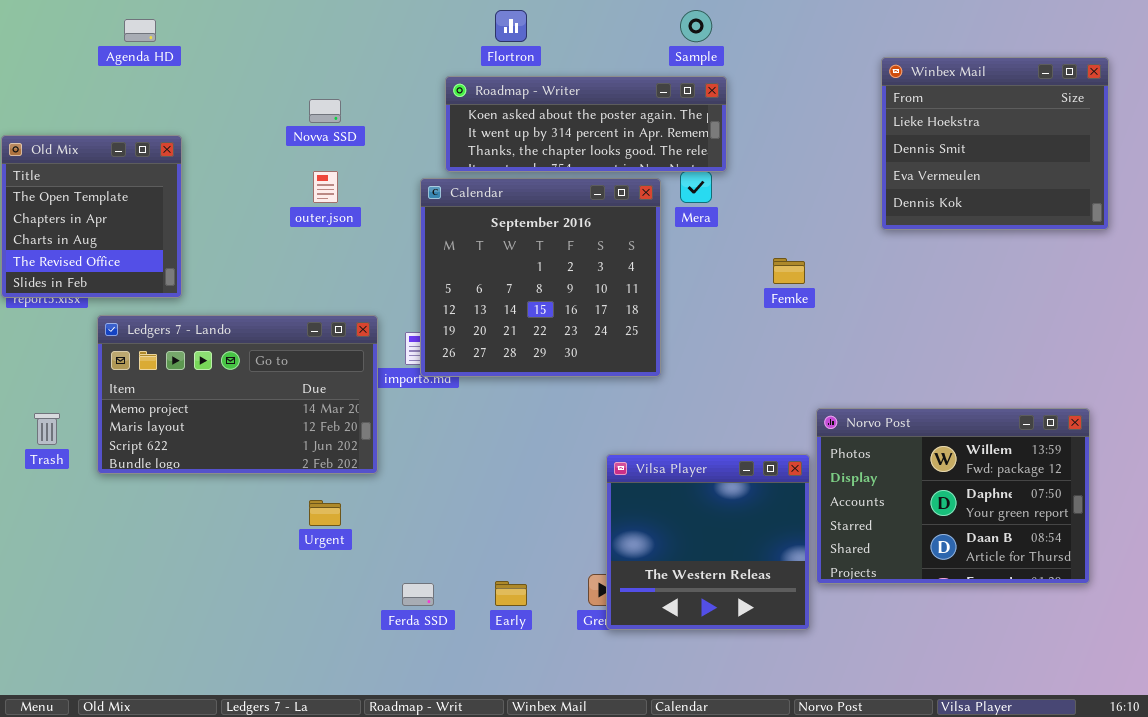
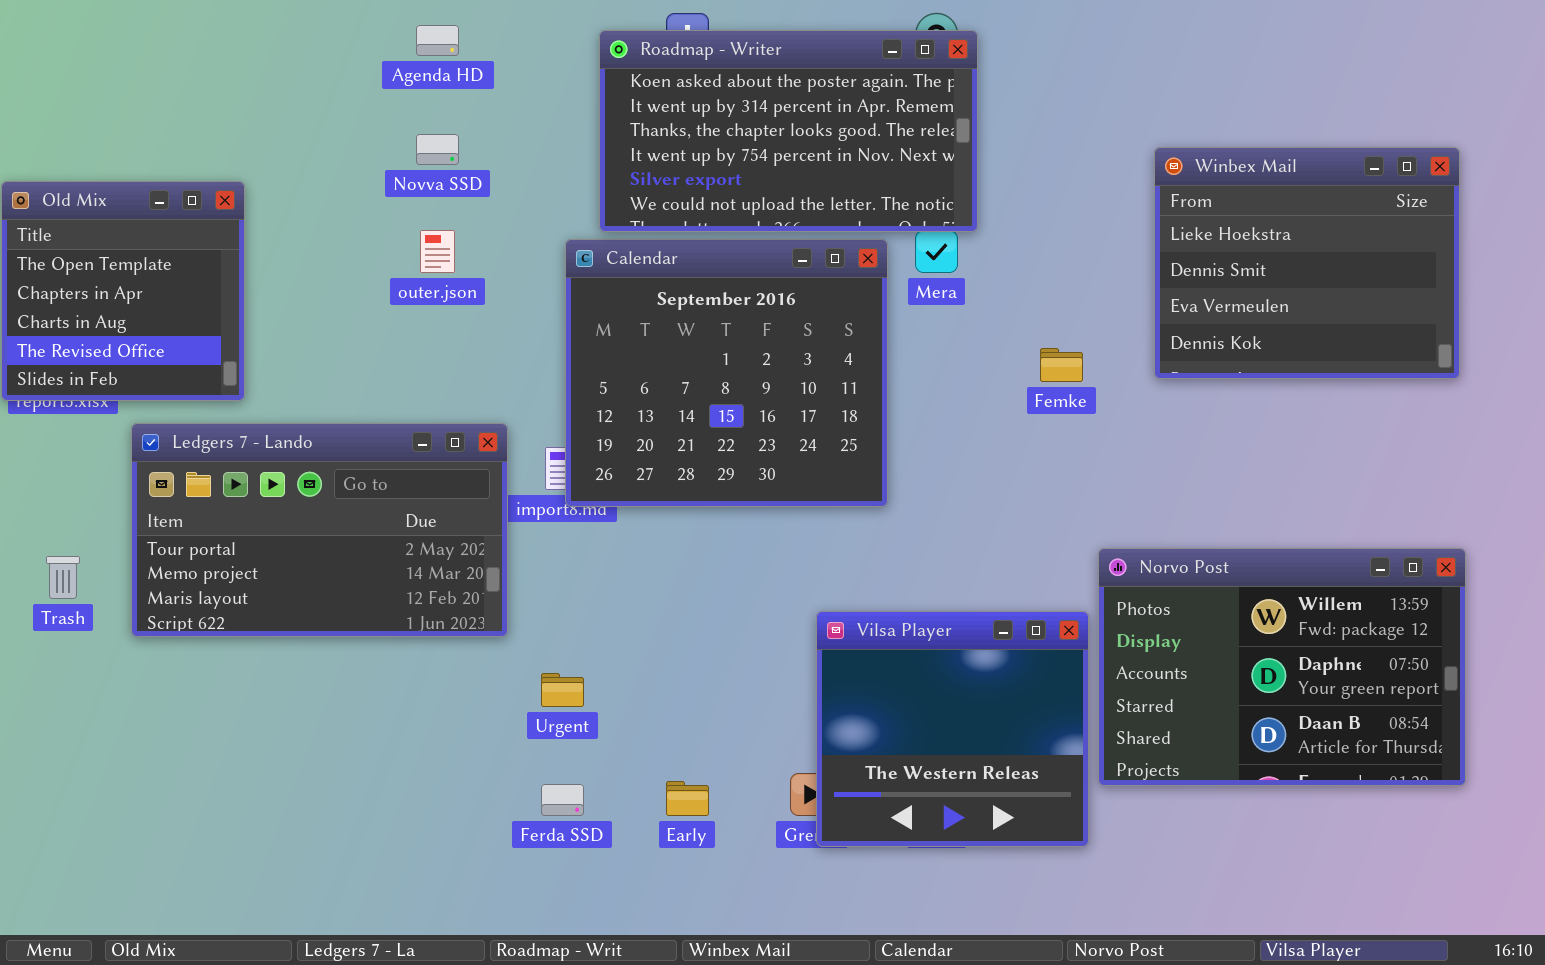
Agenda HD: [124,19,156,42] -> [416,25,459,56], moved
Winbex Mail: [881,57,1109,230] -> [1154,147,1460,379], moved
Roadmap - Writer: [445,76,727,172] -> [599,30,978,232], resized
Ledgers 7 - Lando: [97,315,378,474] -> [131,423,508,637], scrolled up 1 row
Urgent: [309,500,341,526] -> [541,673,584,707], moved

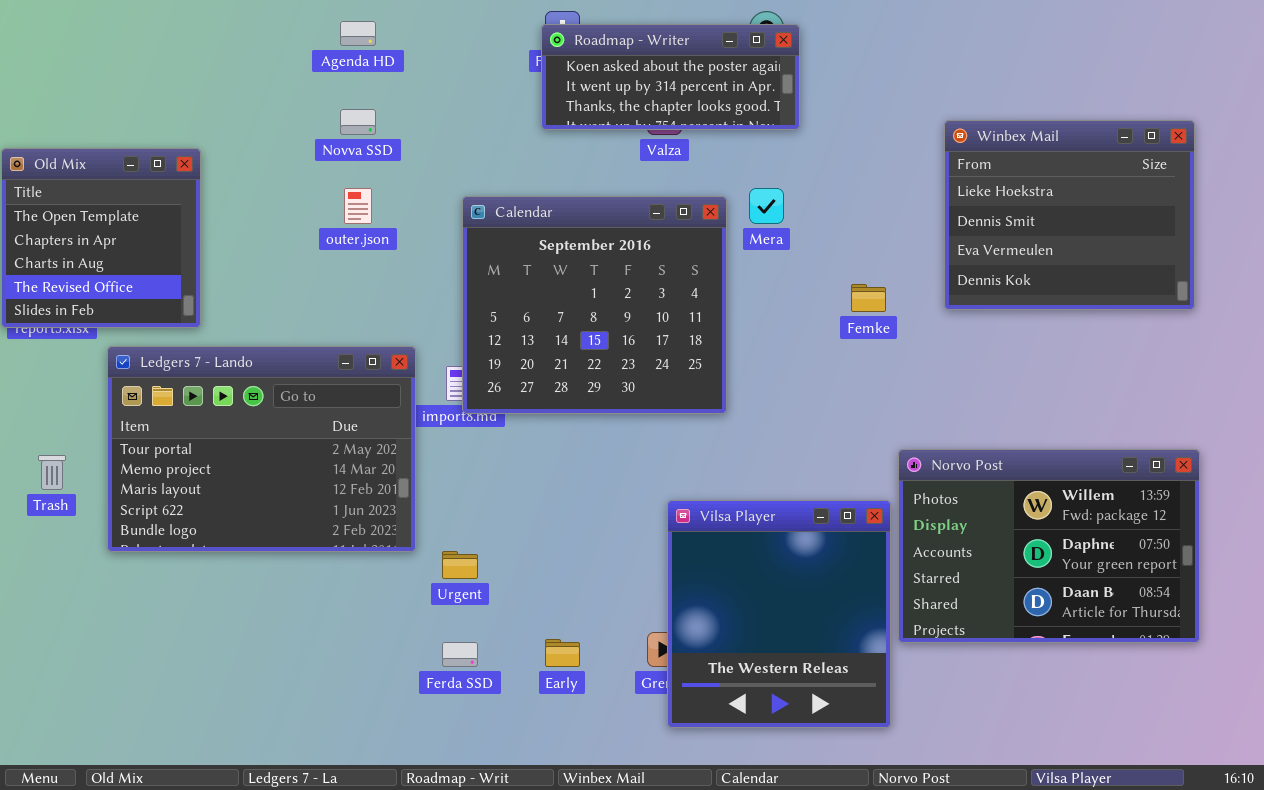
Roadmap - Writer: [599,30,978,232] -> [541,24,800,130], resized
Ledgers 7 - Lando: [131,423,508,637] -> [107,346,416,552], resized
Vilsa Player: [816,611,1089,847] -> [667,500,891,728], resized

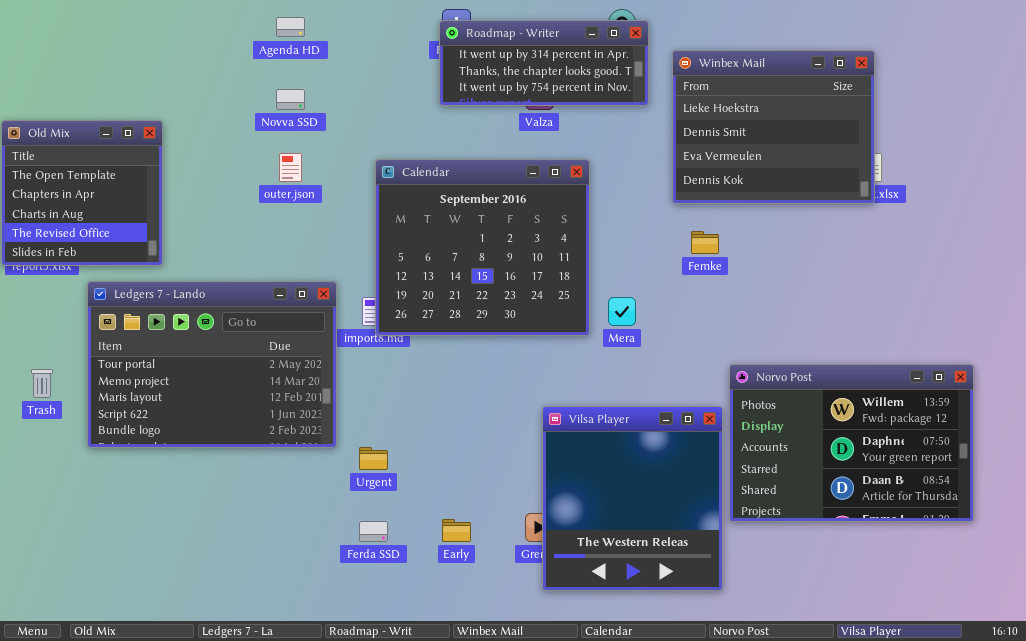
Roadmap - Writer: [541,24,800,130] -> [439,20,649,106], scrolled down 1 row
Winbex Mail: [944,120,1195,310] -> [672,50,875,204], moved
Mera: [749,188,784,224] -> [608,297,636,326], moved

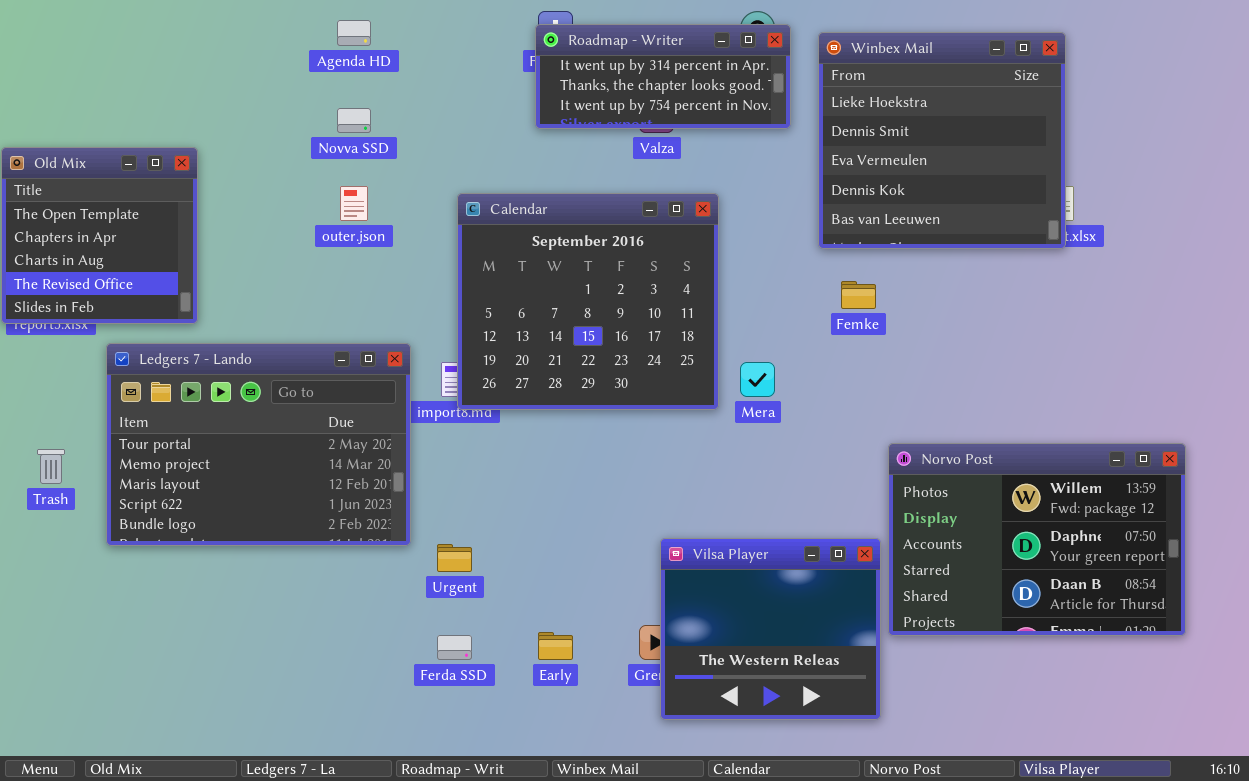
Winbex Mail: [672,50,875,204] -> [818,32,1066,249], resized
Vilsa Player: [542,406,723,591] -> [660,538,881,720], resized

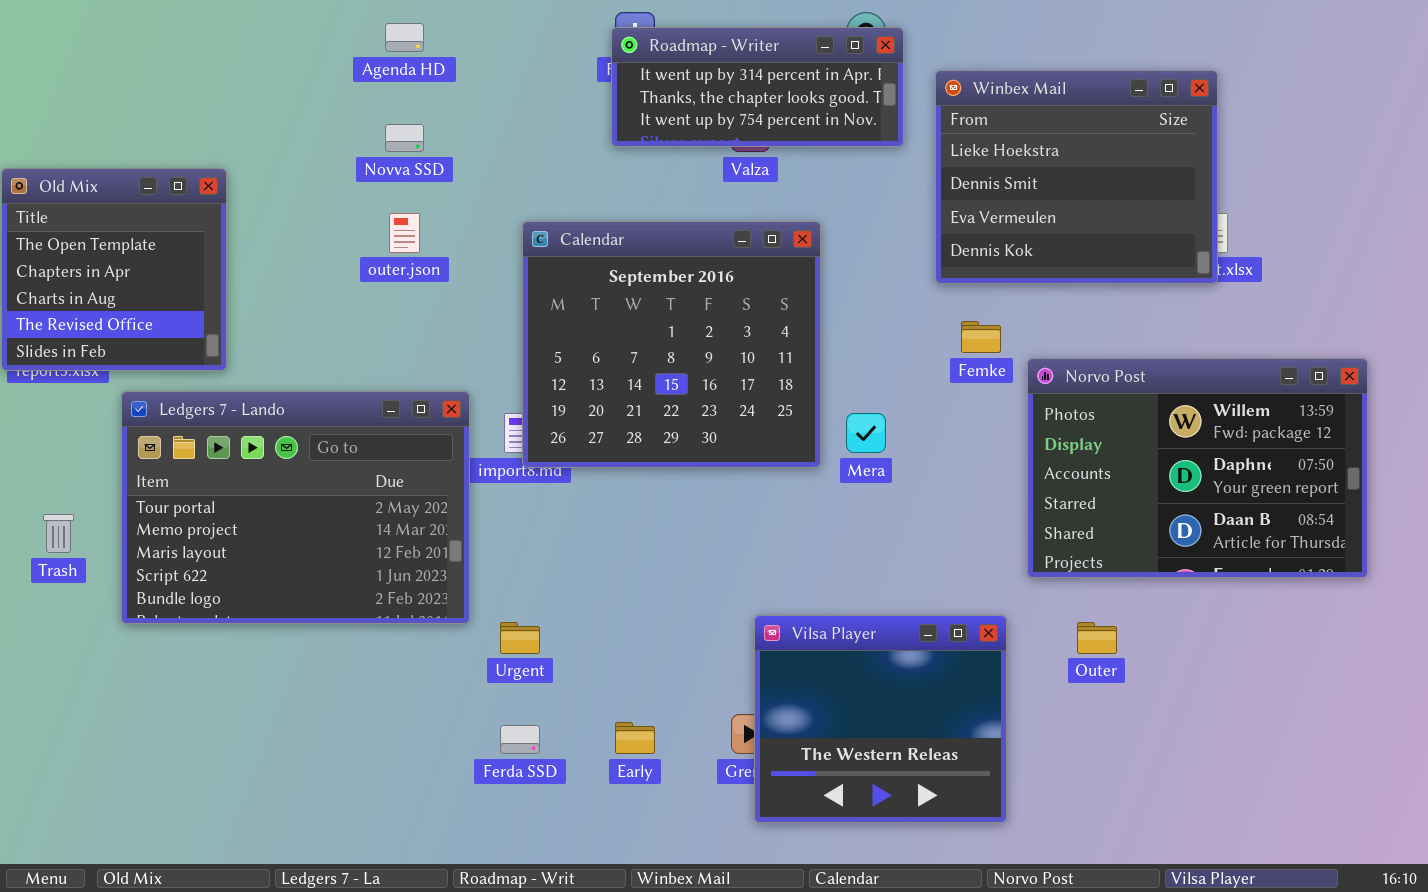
Winbex Mail: [818,32,1066,249] -> [935,70,1218,284], resized
Norvo Post: [888,443,1186,636] -> [1027,358,1368,578], moved

